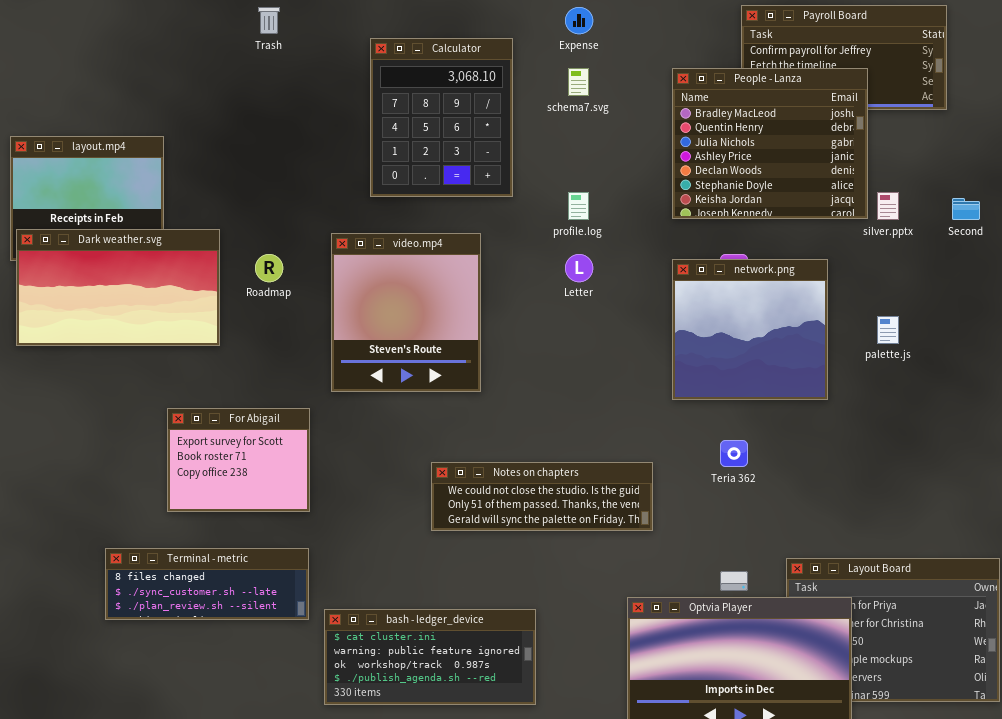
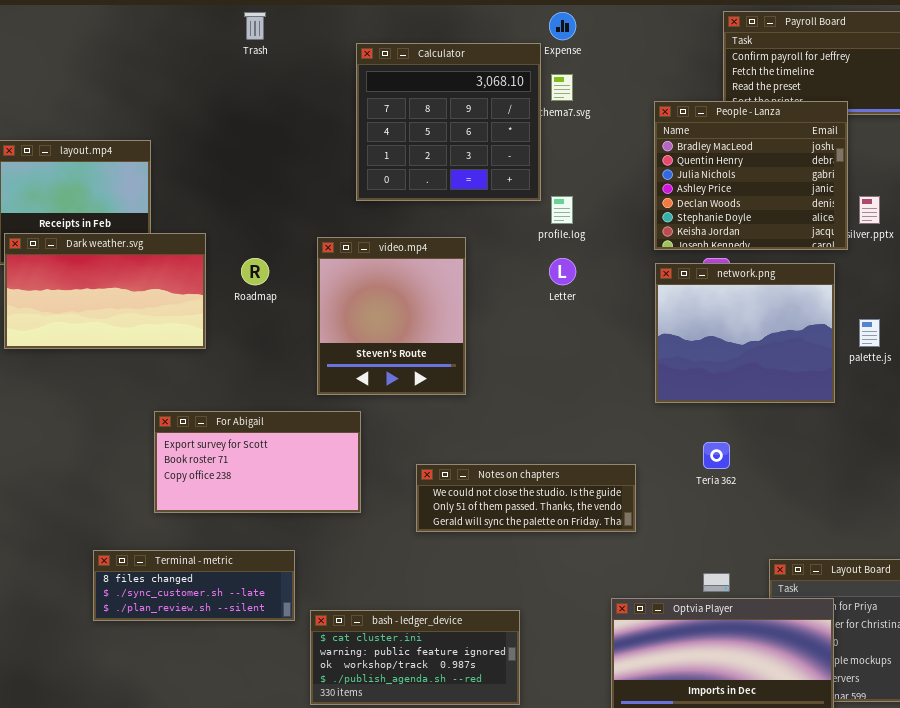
Calculator: [370,38,513,197] -> [356,43,541,201], resized
People - Lanza: [672,68,868,219] -> [654,101,848,250], moved
network.png: [672,259,828,400] -> [655,263,835,403], resized
For Abigail: [167,408,310,512] -> [154,411,361,513], resized

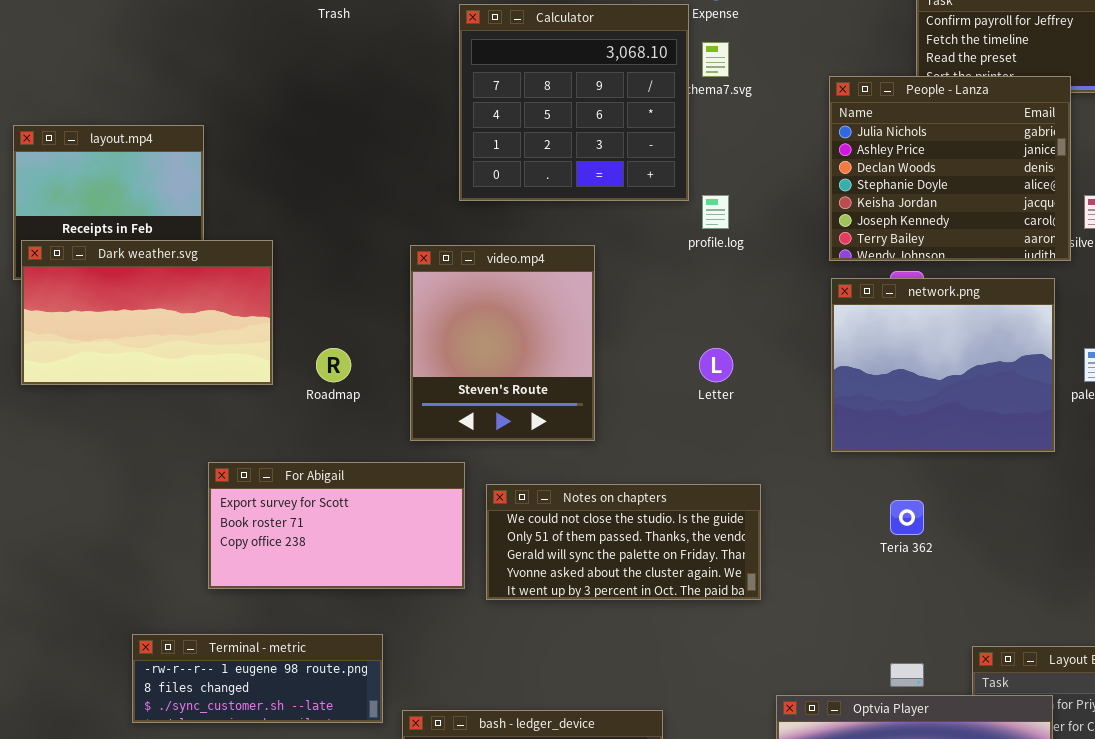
People - Lanza: [654,101,848,250] -> [829,76,1071,261], scrolled down 2 rows
Roadmap: [241,258,269,285] -> [316,348,351,382], moved
Letter: [549,258,576,285] -> [699,348,733,382], moved
Notes on chapters: [416,464,636,532] -> [486,484,761,600], moved, resized
Terminal - metric: [93,550,295,621] -> [132,634,383,723], scrolled up 1 row

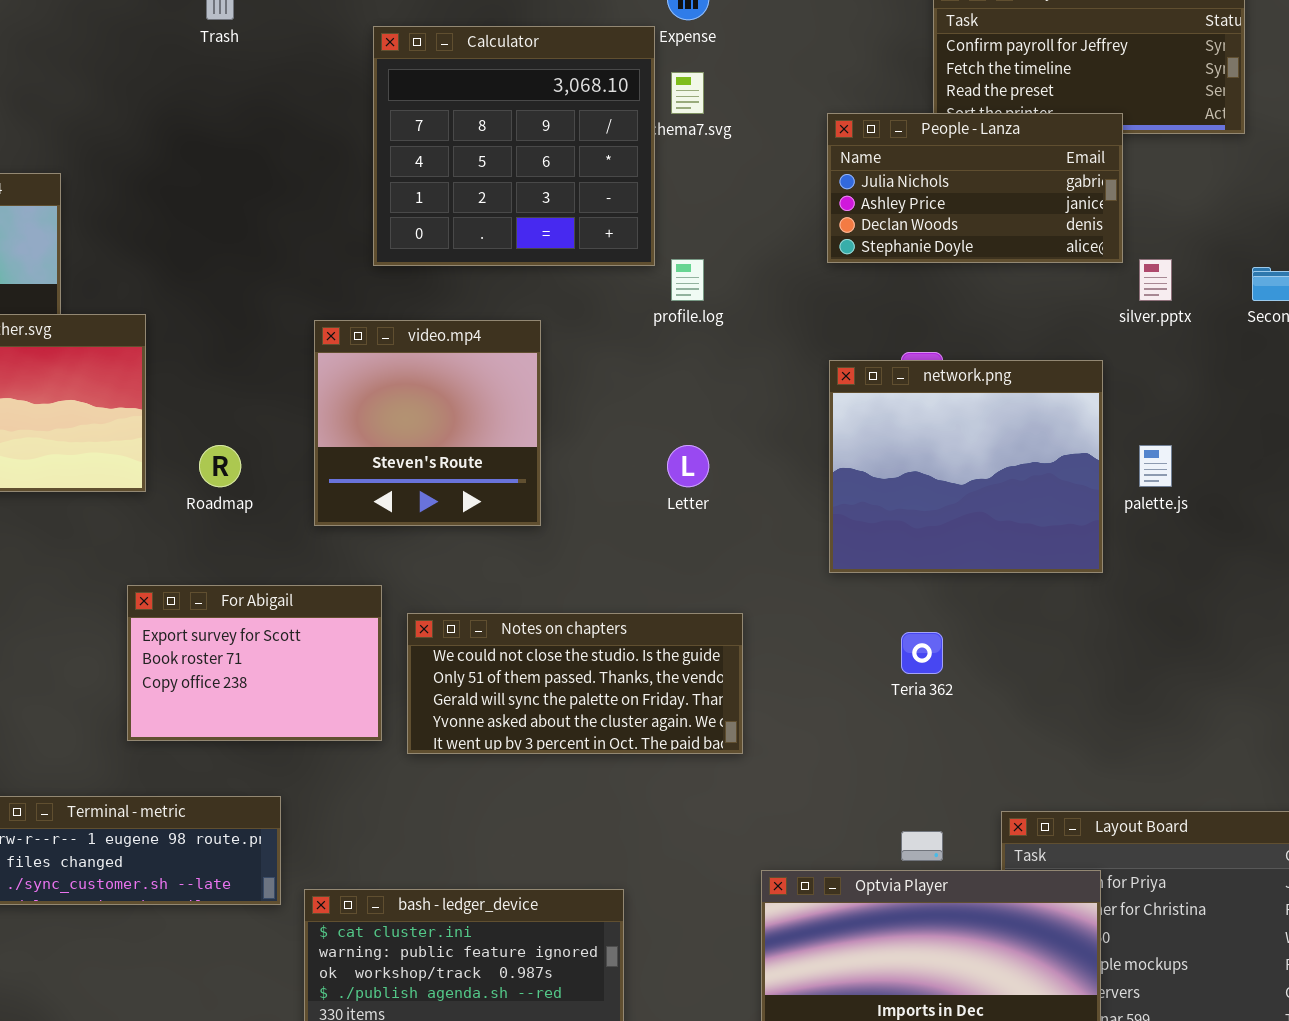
People - Lanza: [829,76,1071,261] -> [827,113,1123,263], resized
video.mp4: [410,245,595,441] -> [314,320,541,526], resized
For Abigail: [208,462,465,589] -> [127,585,382,741], resized

